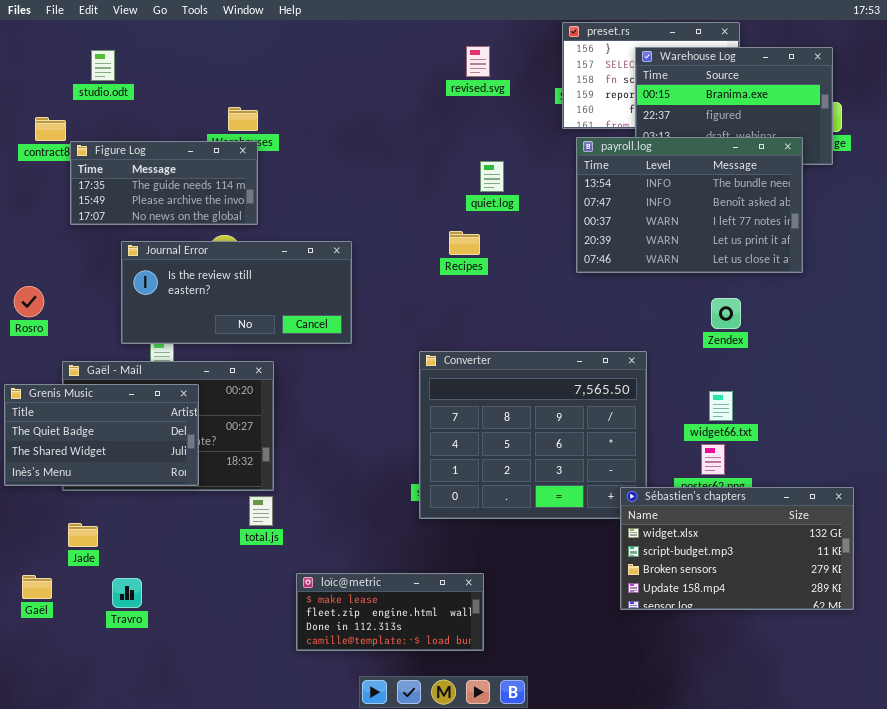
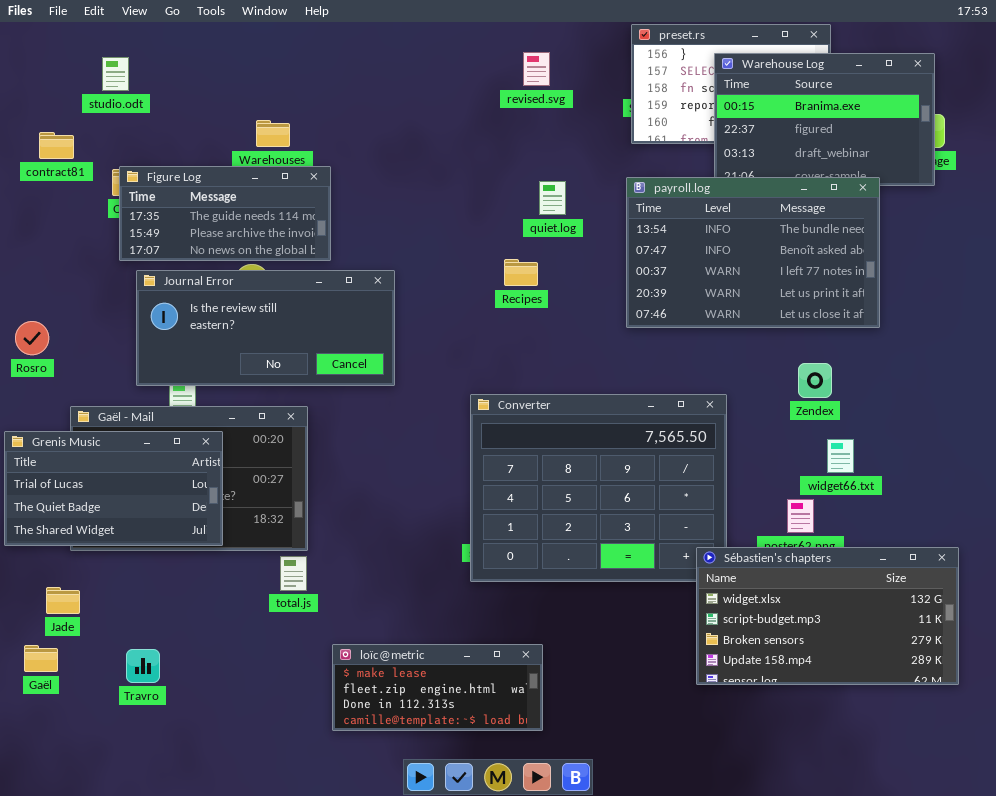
payroll.log: [576,137,803,273] -> [626,177,880,328], moved
Figure Log: [70,141,258,225] -> [119,166,331,261], moved
Zendex: [711,298,741,329] -> [798,363,832,398], moved
Grenis Music: [4,384,199,486] -> [4,431,223,546], scrolled up 1 row
widget66.txt: [709,391,733,421] -> [827,439,854,473], moved
Jade: [68,523,98,547] -> [46,587,80,614], moved

